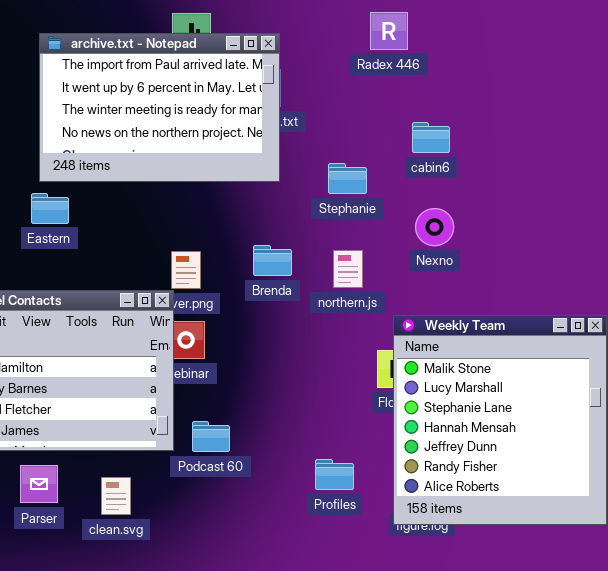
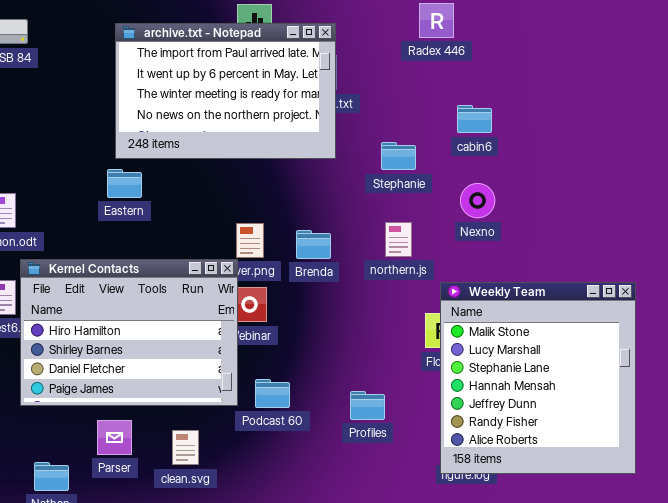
Brenda: [253,245,292,276] -> [296,230,331,259], moved
Profiles: [315,459,354,490] -> [350,391,385,420], moved

